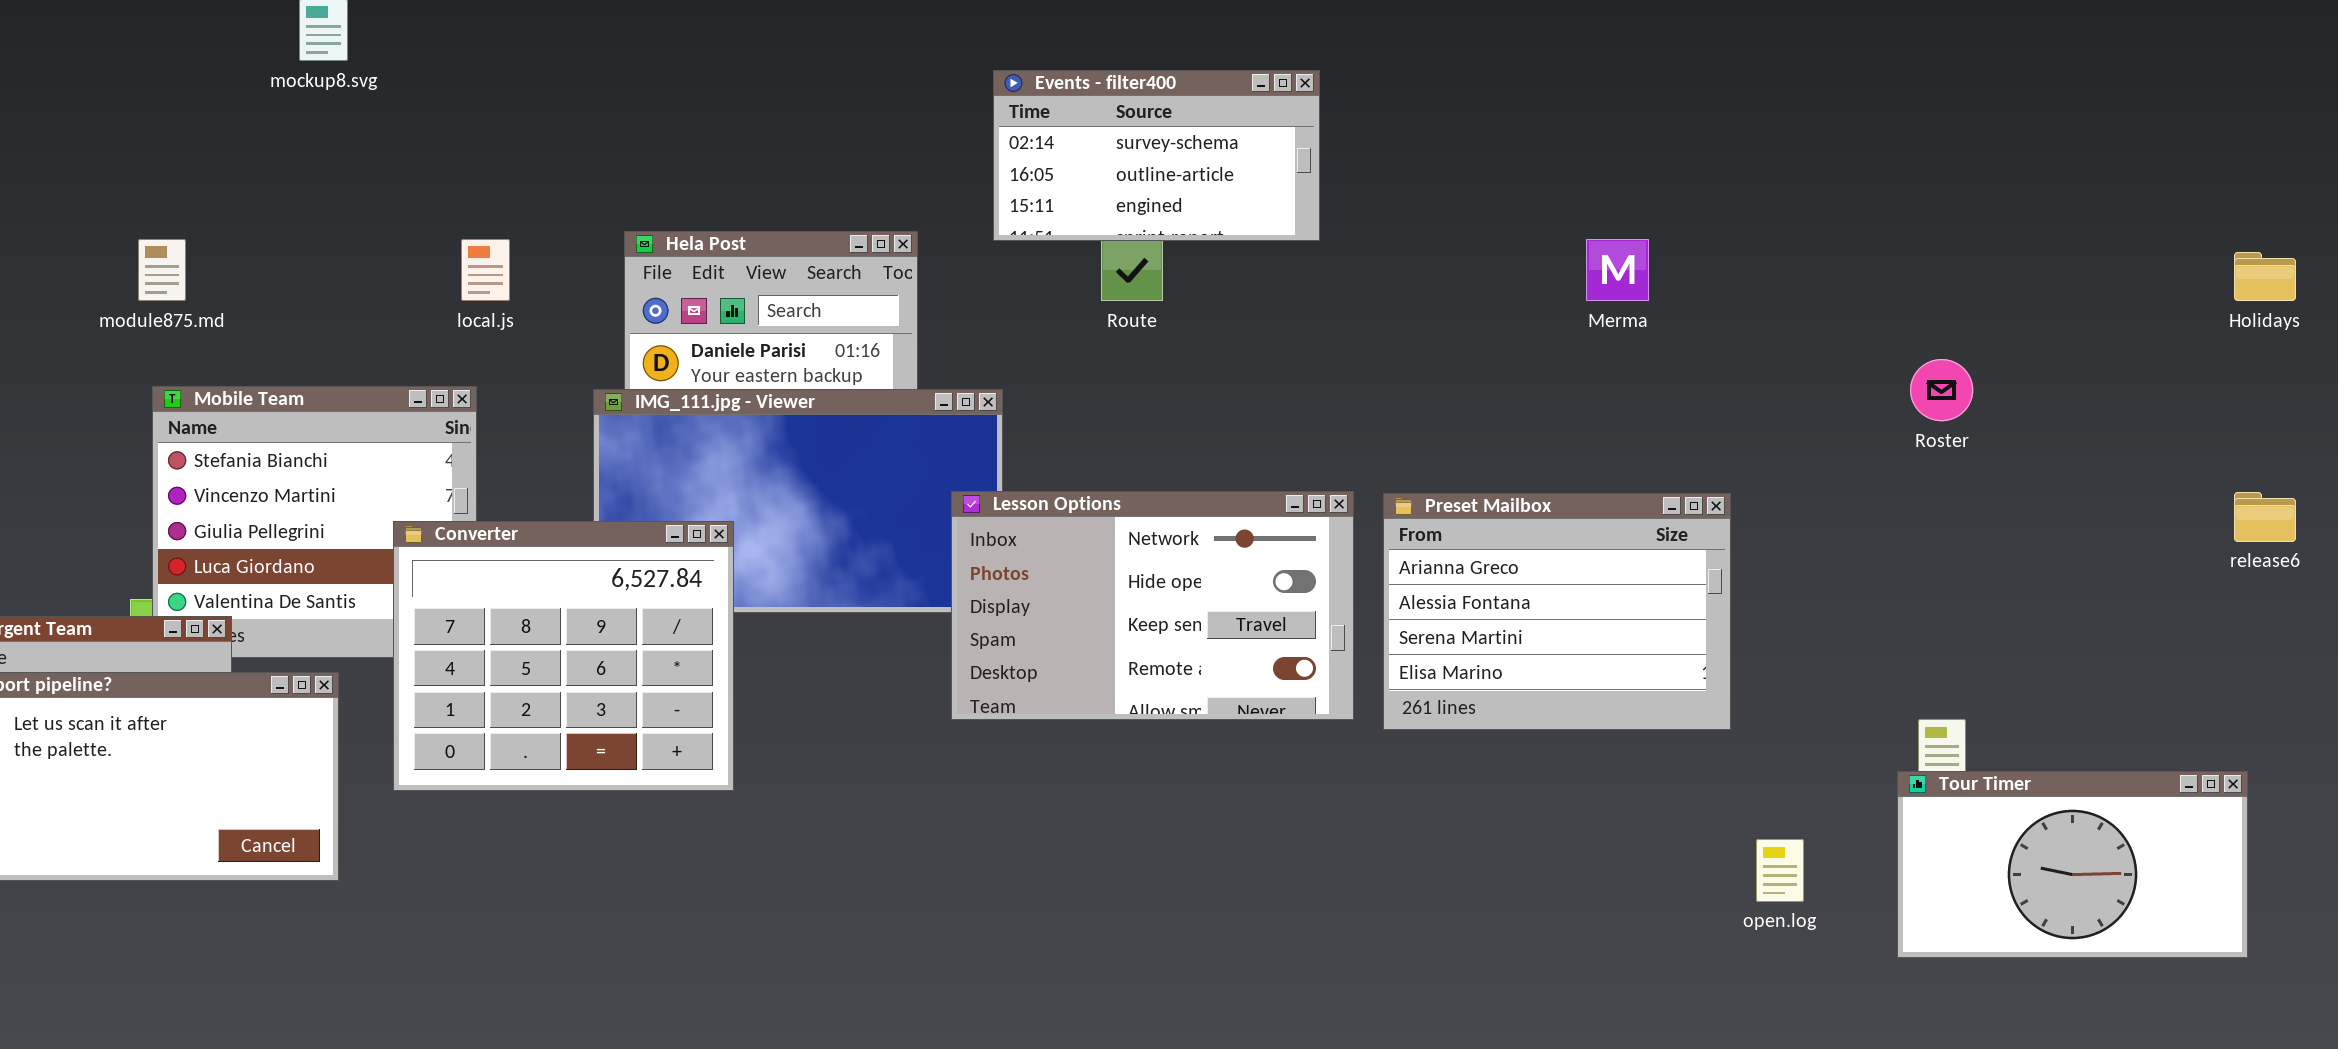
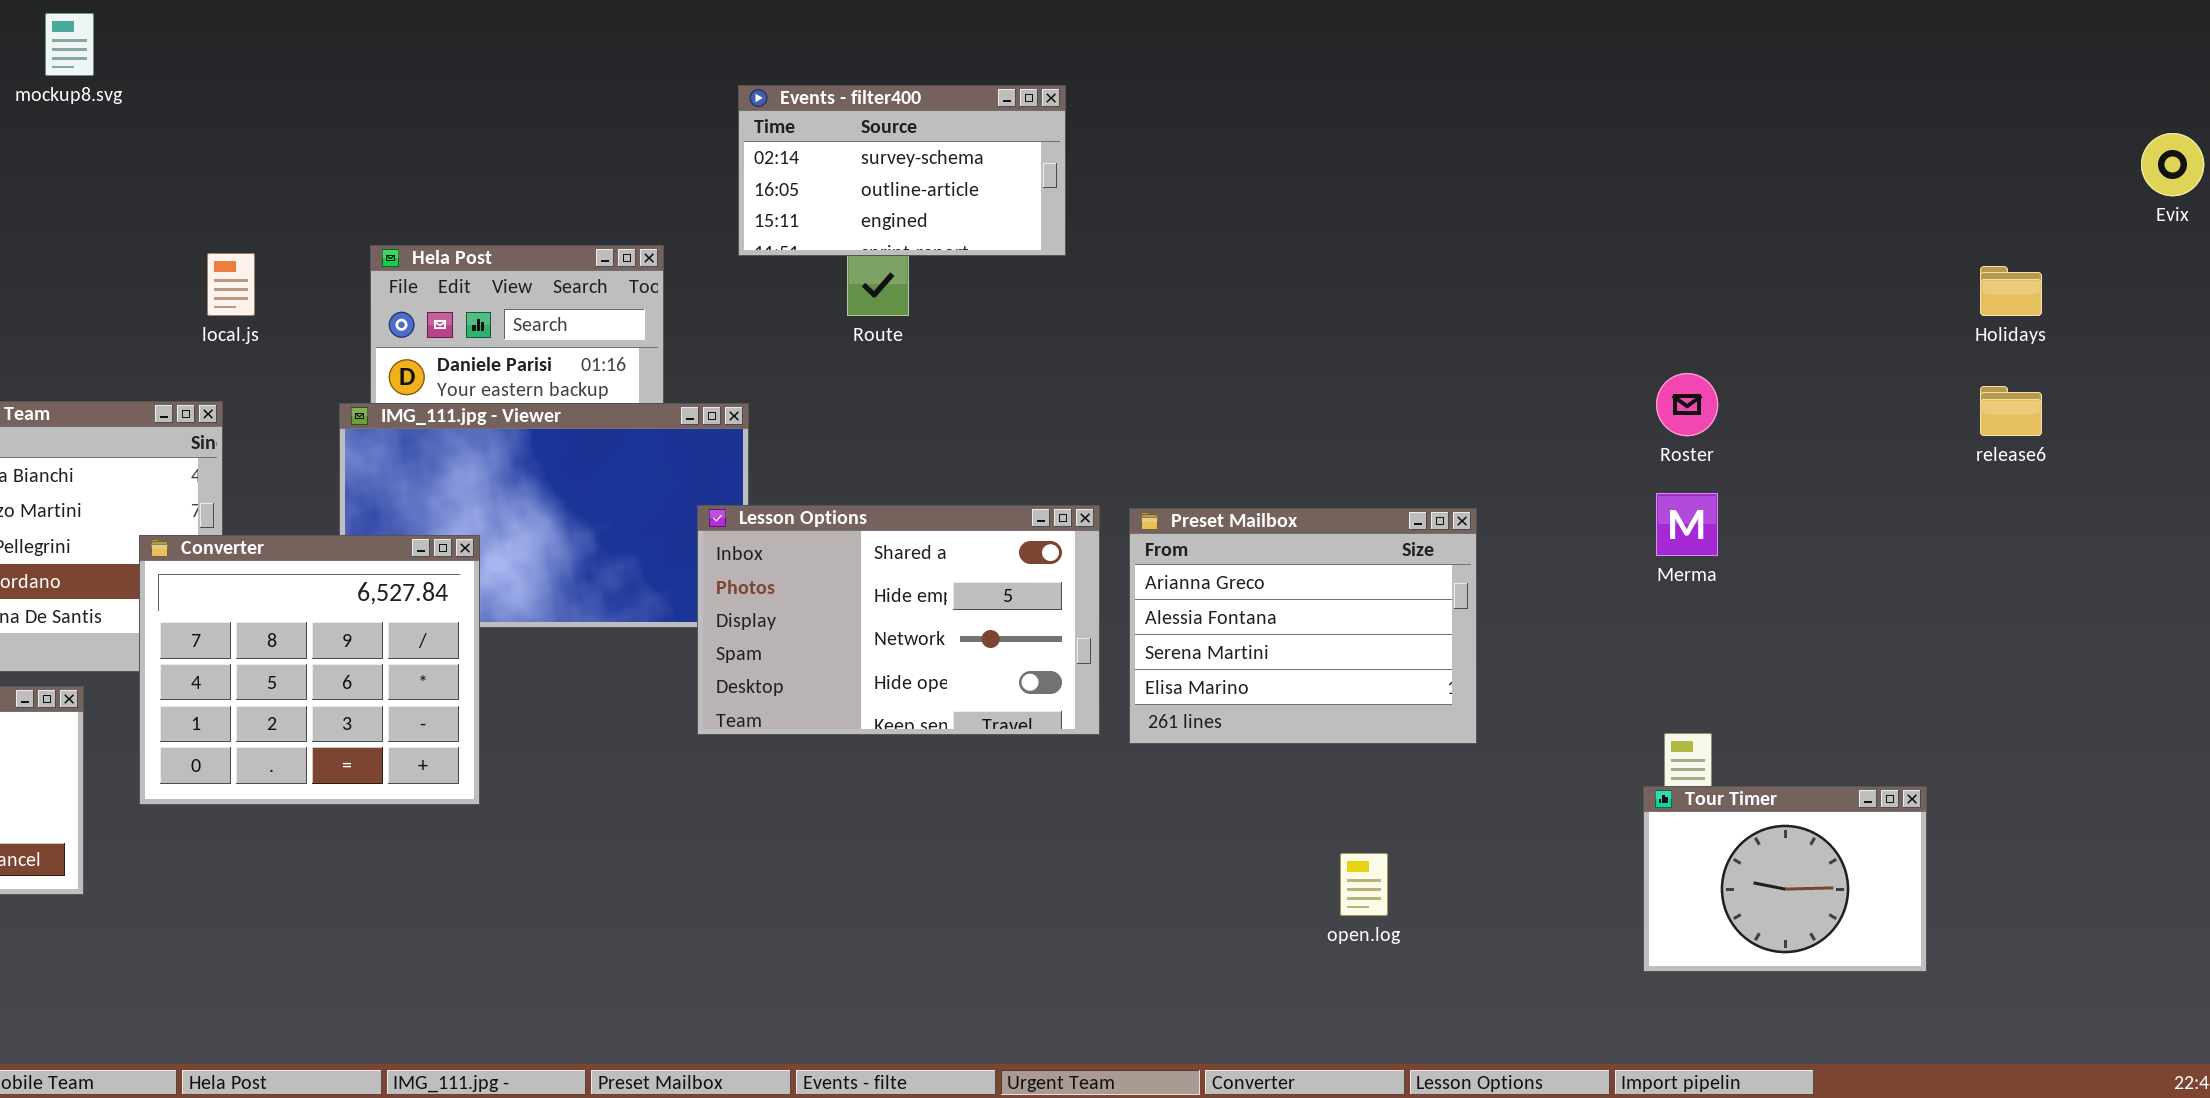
Merma: [1586,239,1649,301] -> [1656,493,1718,556], moved
Lesson Options: [951,491,1354,720] -> [697,505,1100,735], scrolled up 2 rows
release6: [2234,492,2296,542] -> [1980,386,2042,436], moved
Tour Timer: [1897,771,2248,958] -> [1643,786,1927,972], resized
open.log: [1756,839,1804,902] -> [1340,853,1388,916], moved

